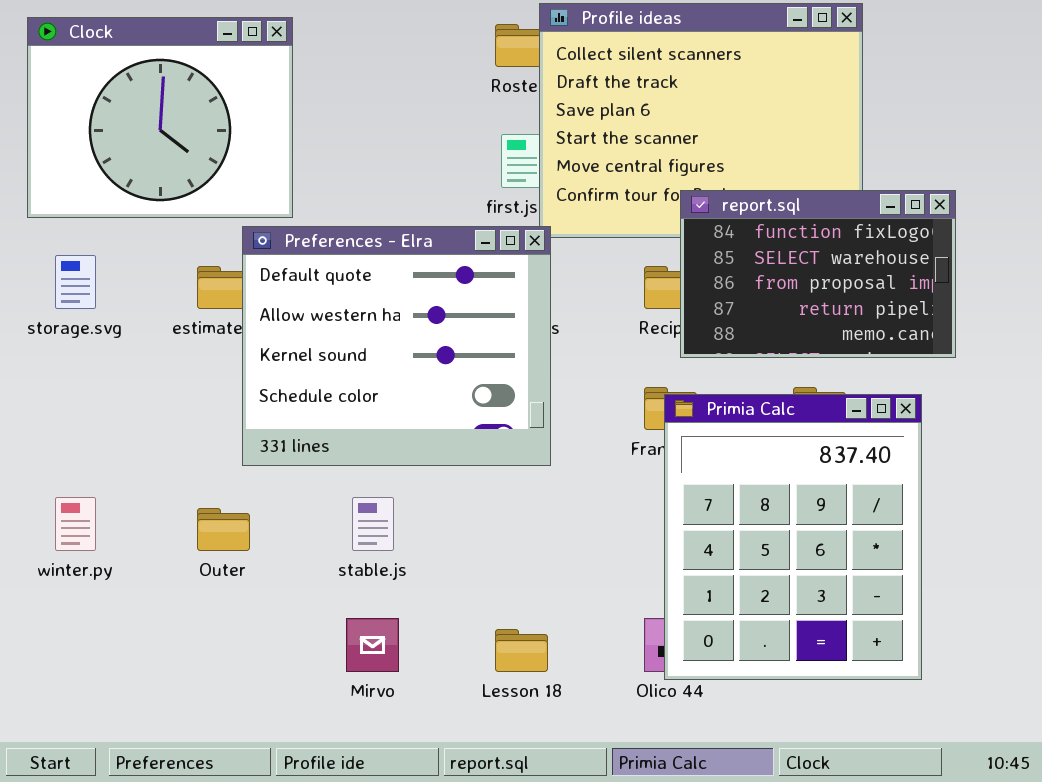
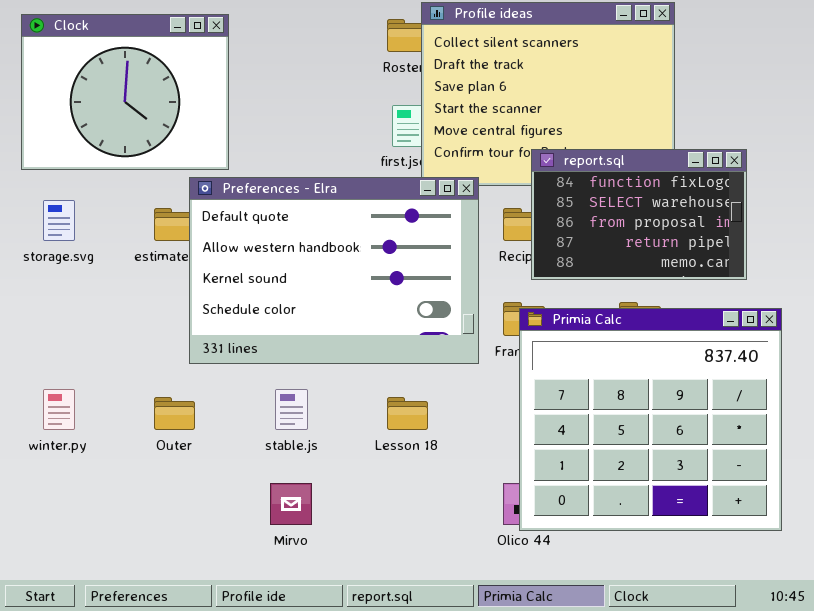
Preferences - Elra: [242,226,551,466] -> [189,177,479,364], resized
Primia Calc: [664,394,922,680] -> [519,308,782,531], resized
Lesson 18: [495,629,548,672] -> [387,397,428,430], moved

